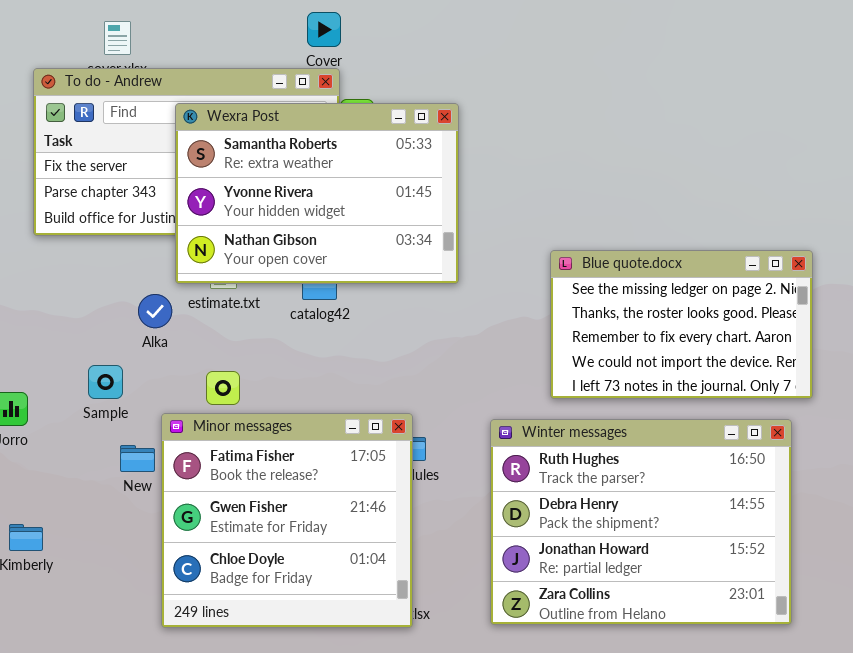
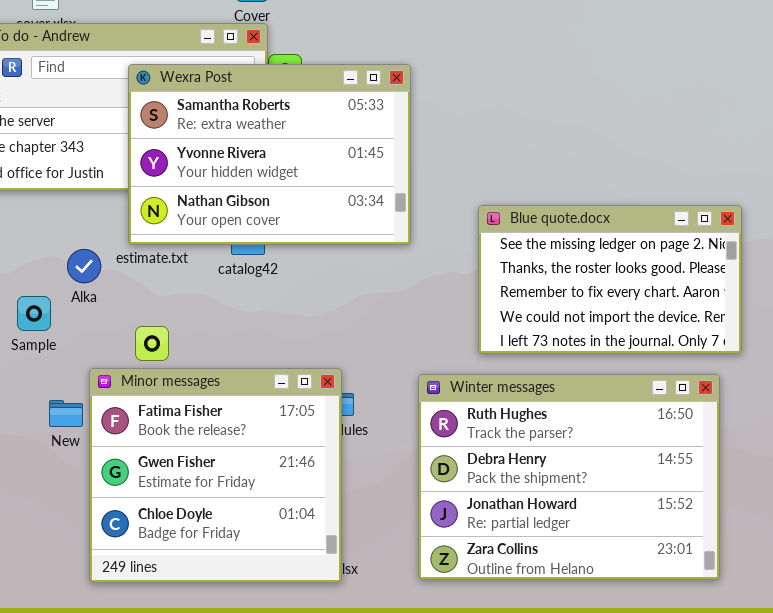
Wexra Post: [175,103,459,284] -> [128,64,411,245], moved
Sample: [88,365,123,399] -> [17,296,51,331], moved

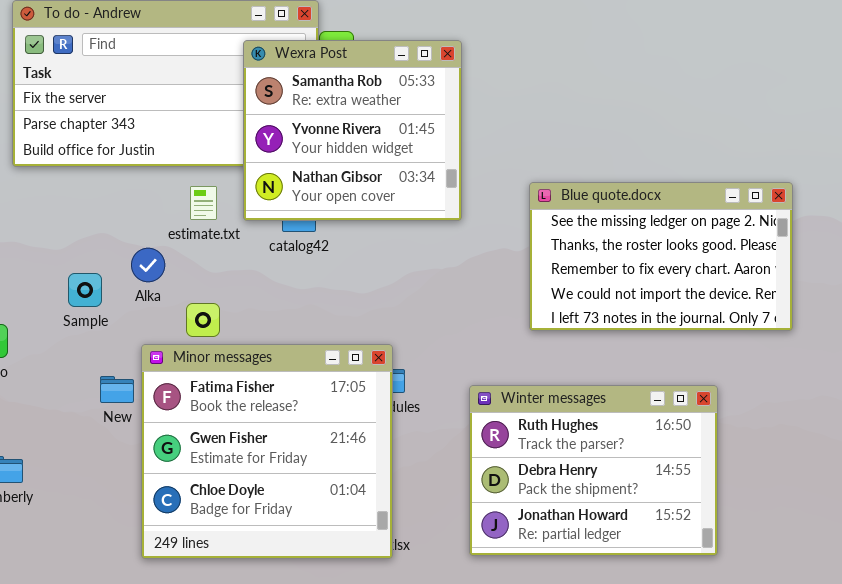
Wexra Post: [128,64,411,245] -> [243,40,462,221], resized
Alka: [67,249,101,283] -> [131,248,165,282], moved
Winter messages: [418,374,720,580] -> [469,385,718,556], resized

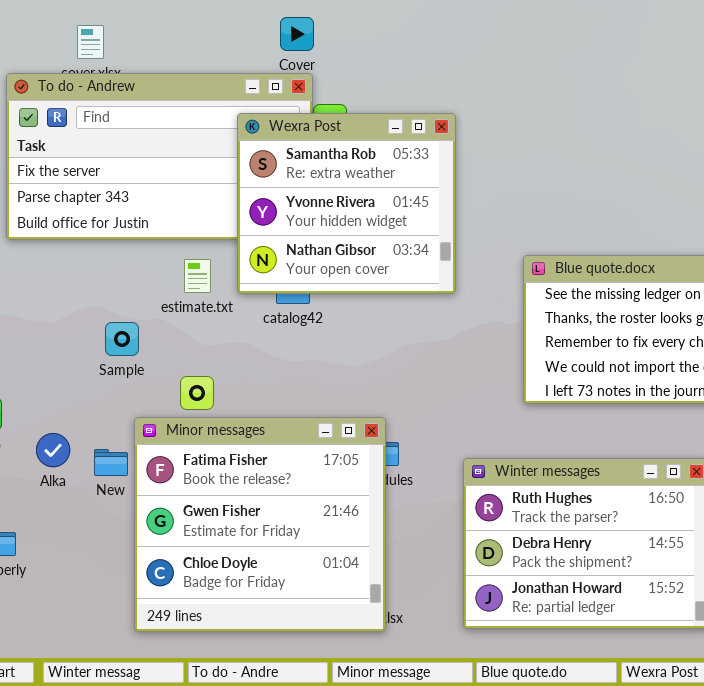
Alka: [131,248,165,282] -> [36,433,70,467], moved
Sample: [68,273,102,307] -> [105,322,139,356], moved

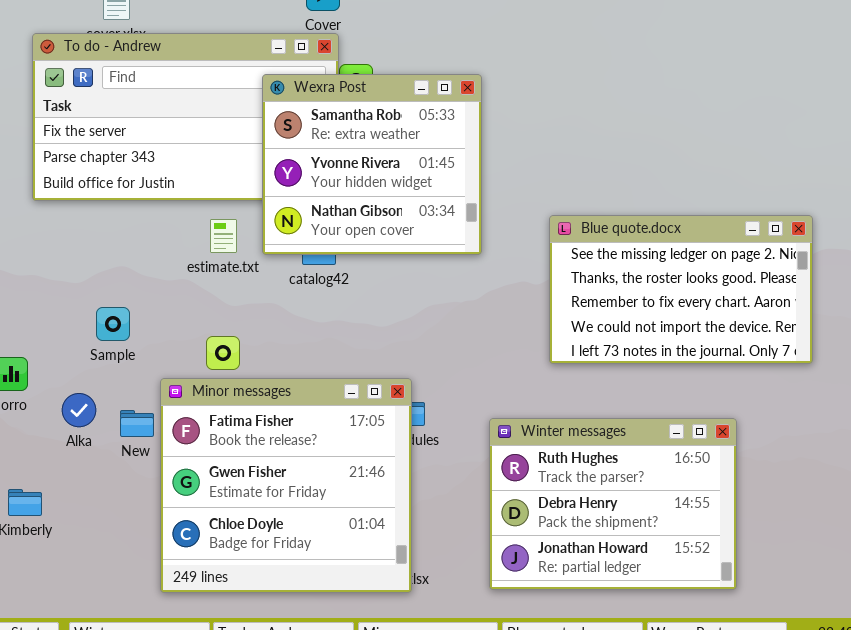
Sample: [105,322,139,356] -> [96,307,130,341], moved

